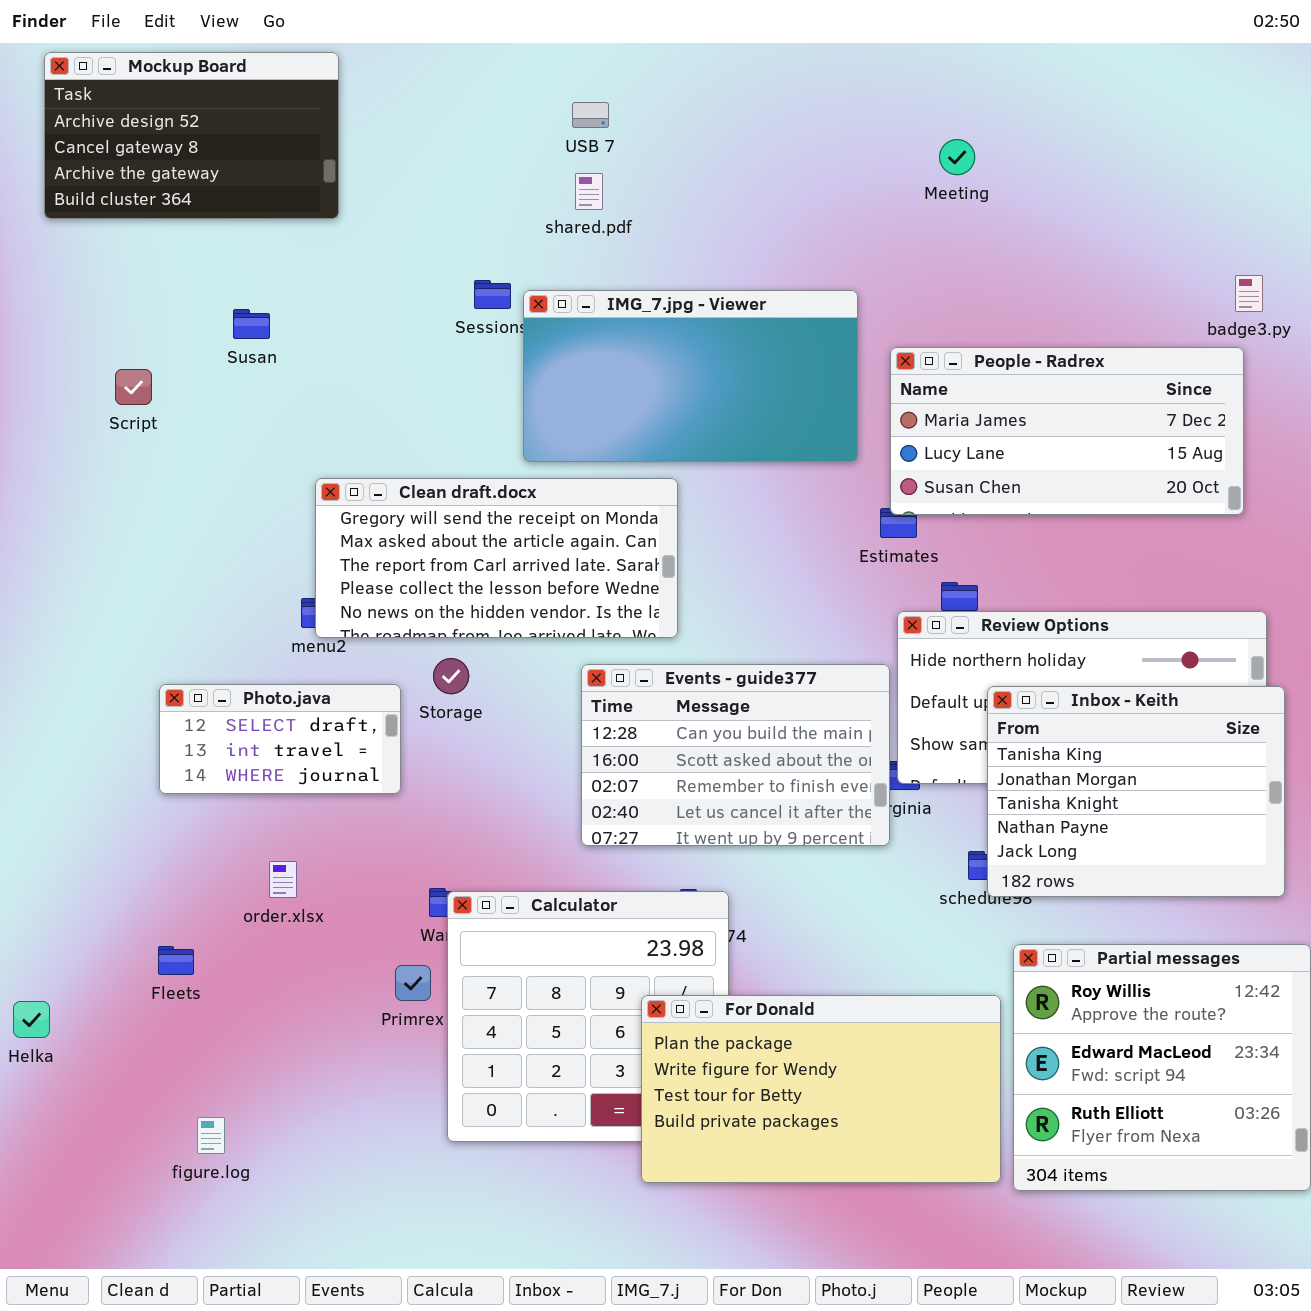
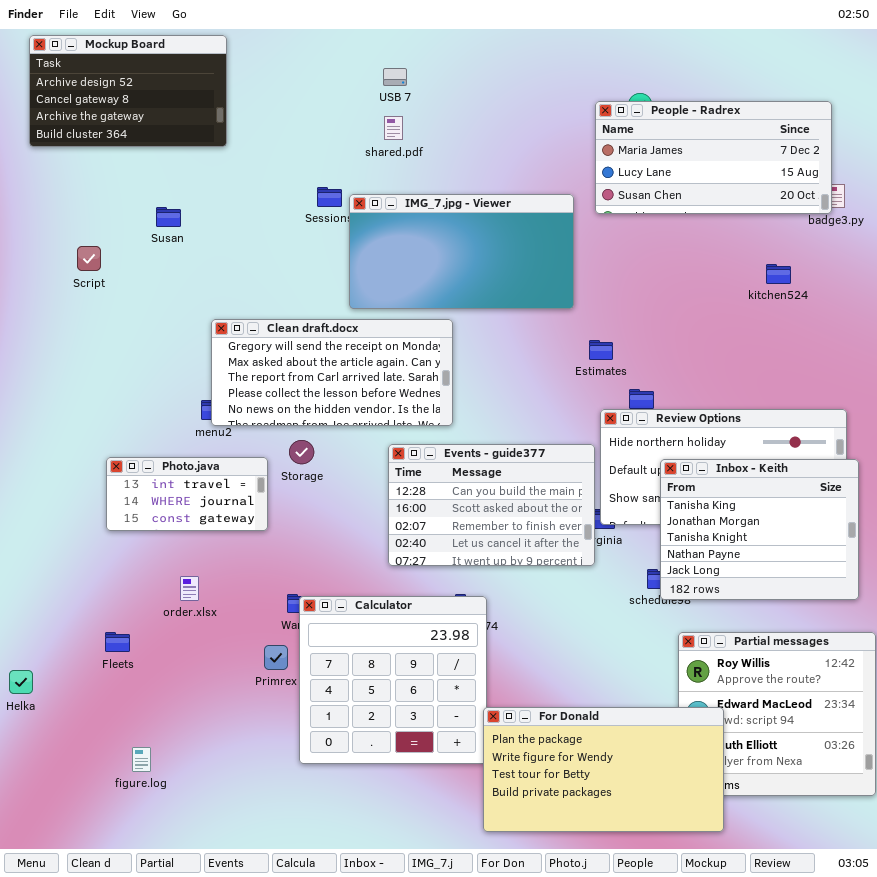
People - Radrex: [890,347,1244,515] -> [595,101,832,214], moved
Photo.java: [159,684,401,794] -> [106,457,268,531], scrolled down 1 row
For Donald: [641,995,1001,1183] -> [483,707,724,832], moved

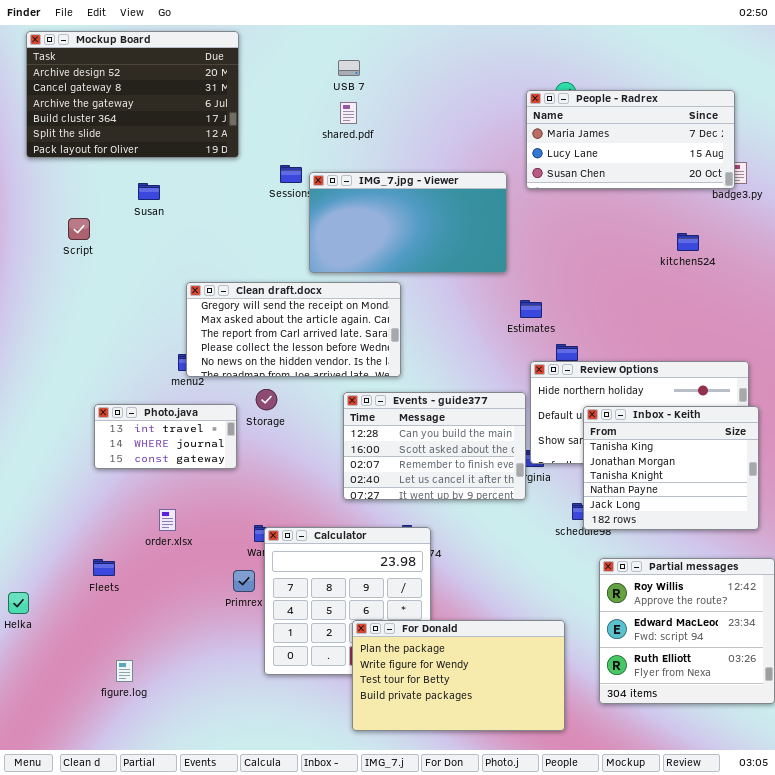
Mockup Board: [29,35,227,147] -> [26,31,239,158], resized
For Donald: [483,707,724,832] -> [352,620,565,731], moved

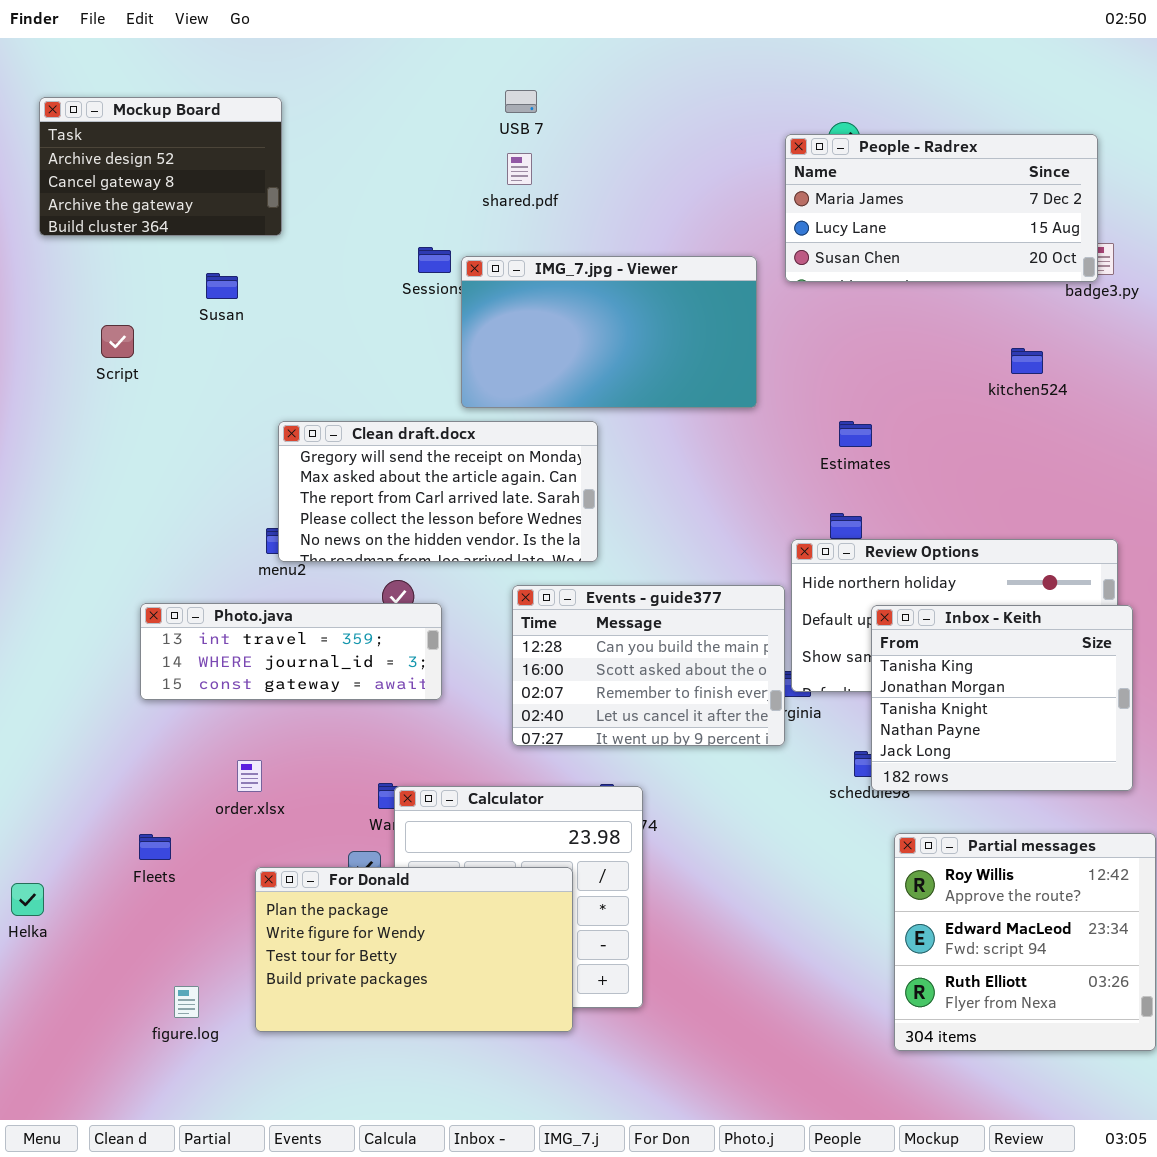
Mockup Board: [26,31,239,158] -> [39,97,282,236], resized
Estimates: [520,300,542,318] -> [839,421,872,447], moved
Photo.java: [94,404,237,469] -> [140,603,442,700], resized
For Donald: [352,620,565,731] -> [255,867,573,1032], moved

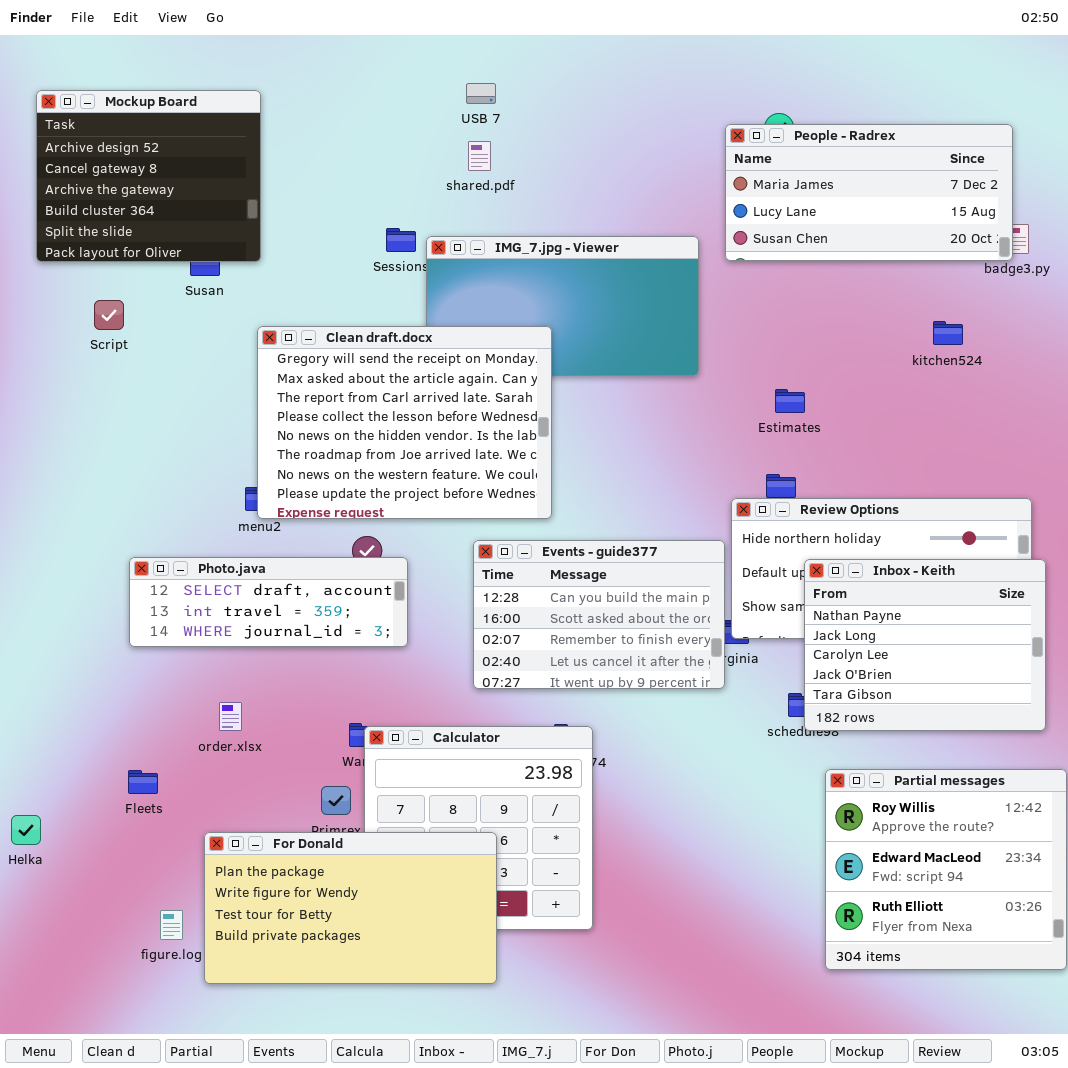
Mockup Board: [39,97,282,236] -> [36,90,261,262], resized
Clean draft.docx: [278,421,598,562] -> [257,326,552,519], resized
Photo.java: [140,603,442,700] -> [129,557,408,647], scrolled up 1 row
Inbox - Keith: [871,605,1133,791] -> [804,559,1046,731], scrolled down 3 rows
For Donald: [255,867,573,1032] -> [204,832,497,984], moved

